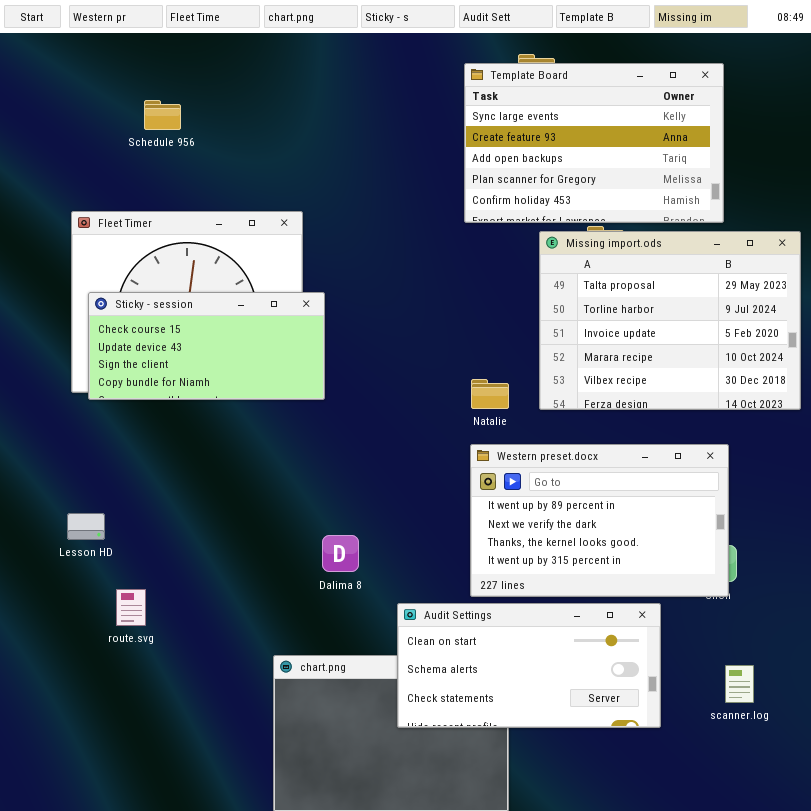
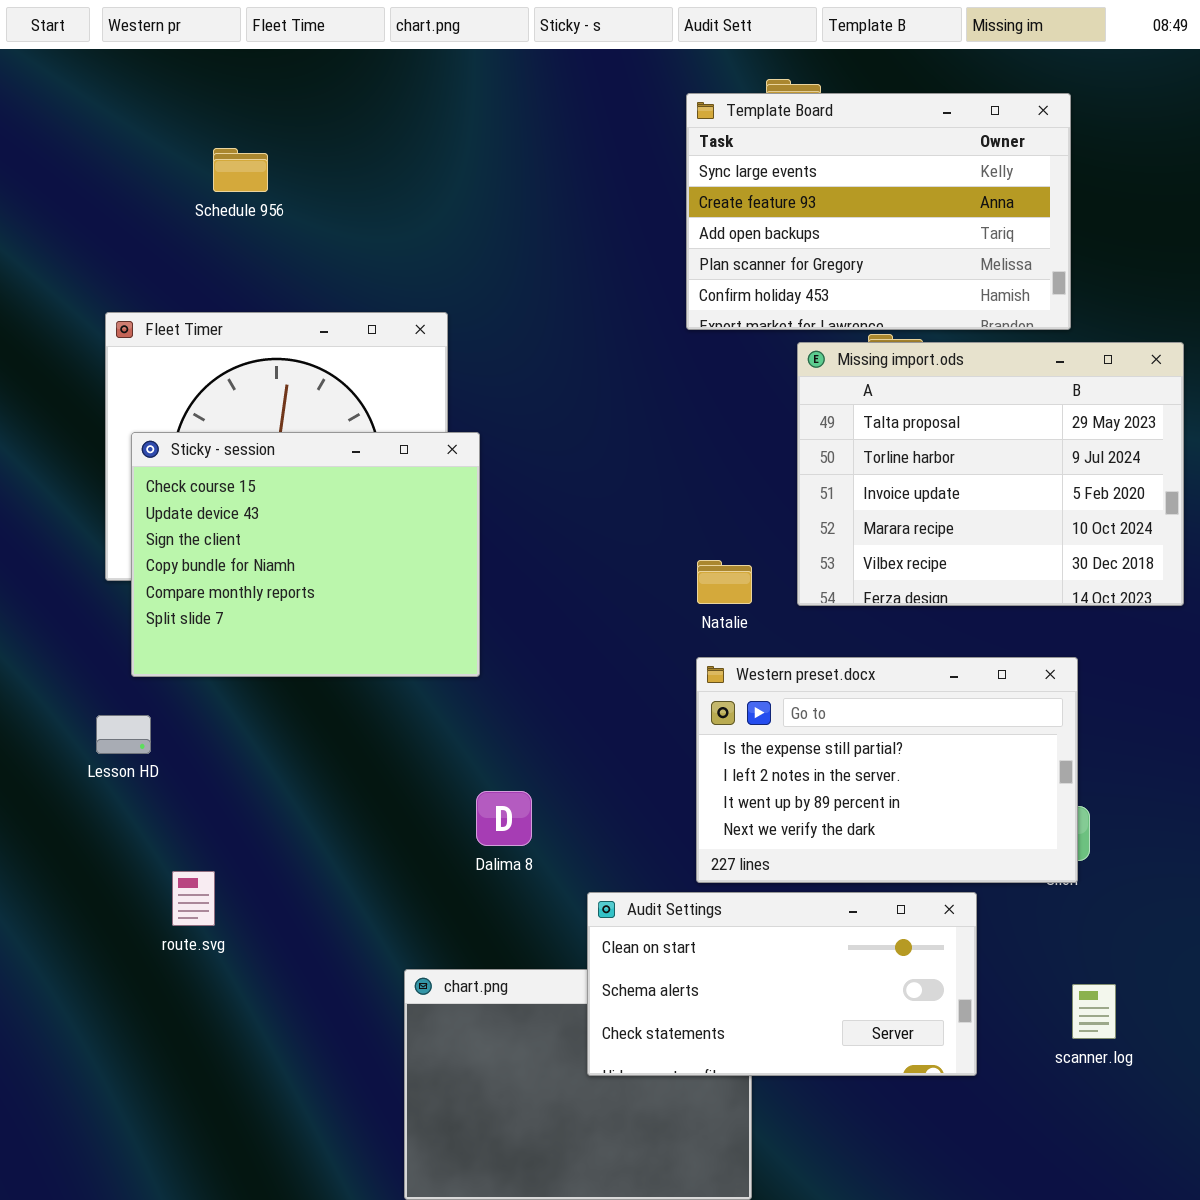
Sticky - session: [88,292,325,400] -> [131,432,480,677], resized
Western preset.docx: [470,444,729,597] -> [696,657,1078,883], scrolled up 2 rows
Lesson HD: [67,513,105,540] -> [96,715,151,754], moved

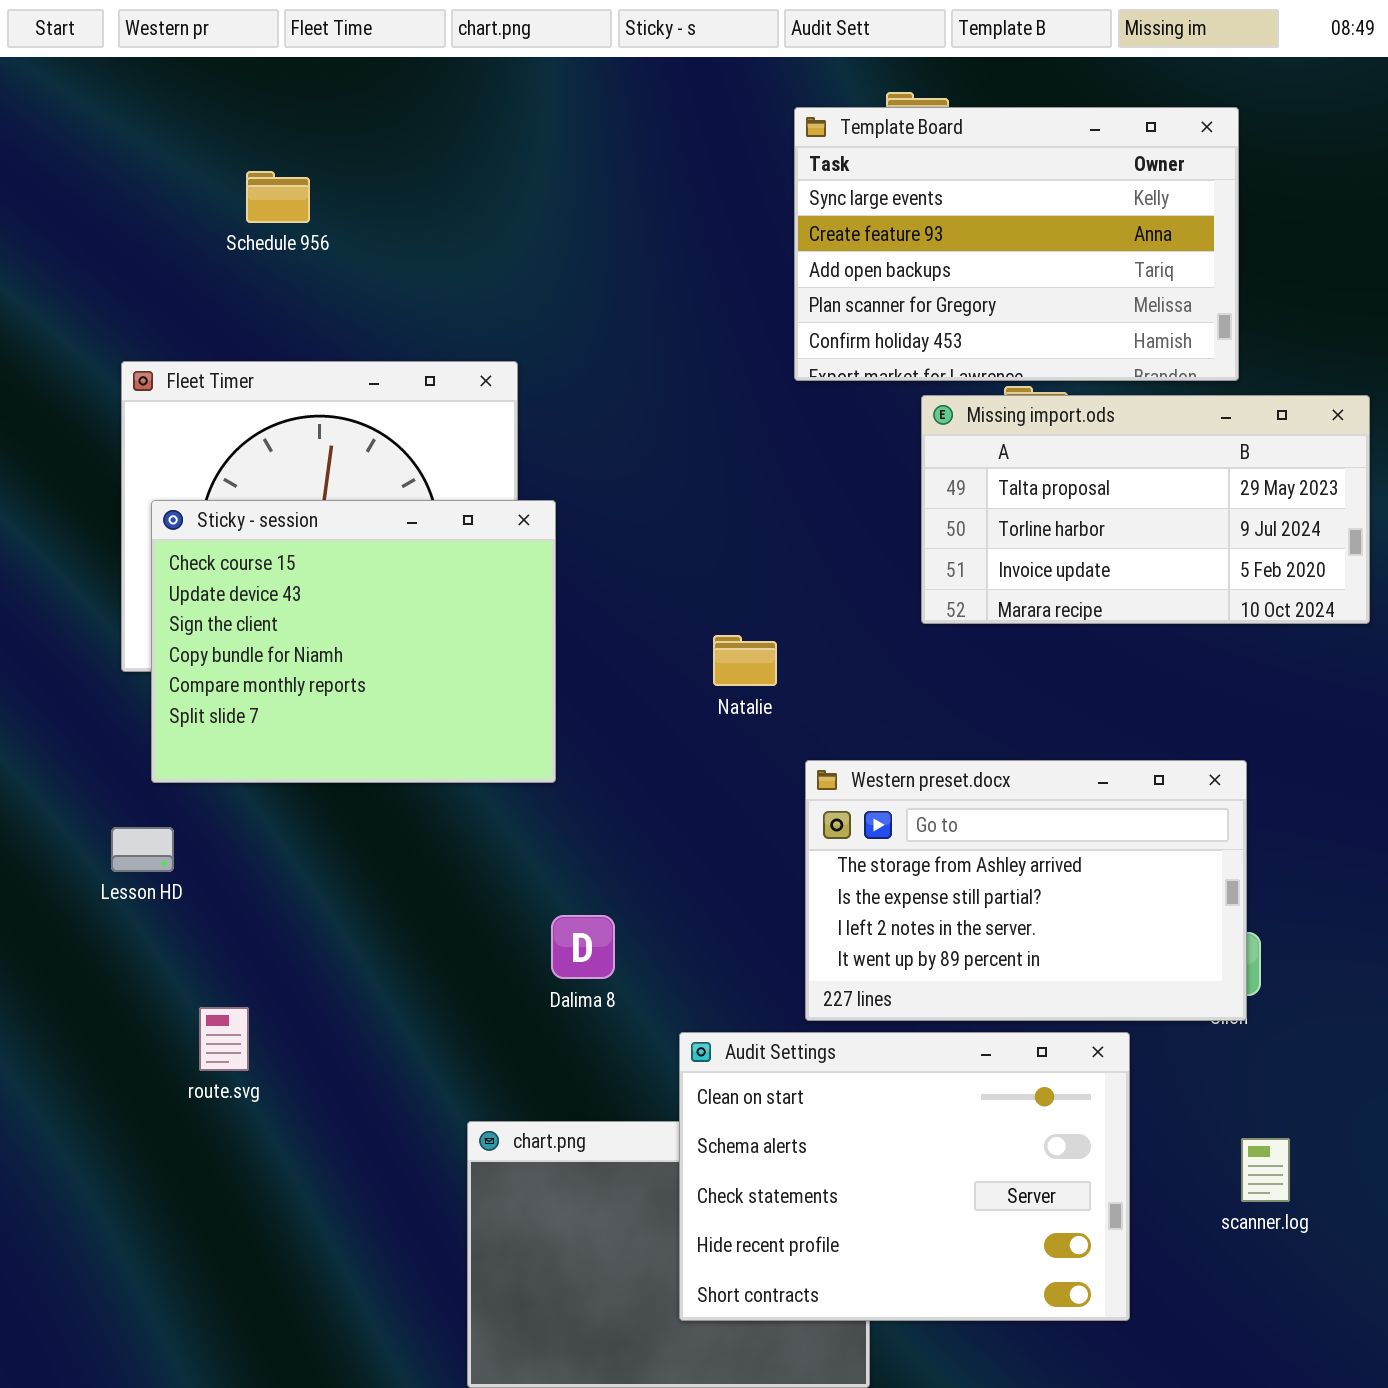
Missing import.ods: [797,342,1184,606] -> [921,395,1370,624], resized
Natalie: [697,560,752,604] -> [713,635,777,686], moved
Western preset.docx: [696,657,1078,883] -> [805,760,1247,1021], scrolled up 1 row
Audit Settings: [587,892,977,1076] -> [679,1032,1130,1321], resized

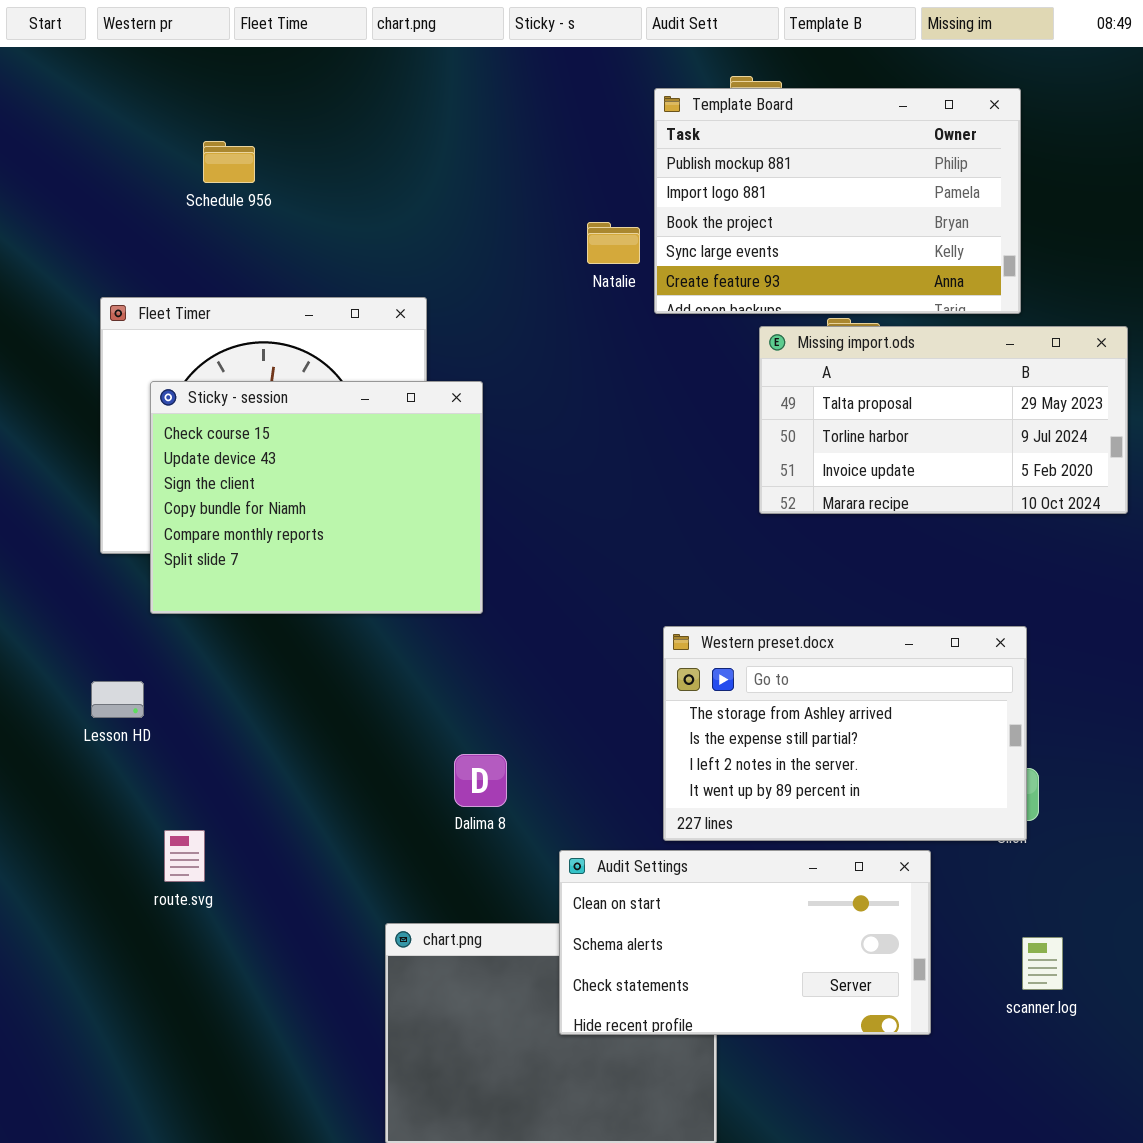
Template Board: [794,107,1239,381] -> [654,88,1021,314], scrolled up 3 rows
Sticky - session: [151,500,556,783] -> [150,381,483,614], moved
Natalie: [713,635,777,686] -> [587,222,640,264], moved
Audit Settings: [679,1032,1130,1321] -> [559,850,931,1035], resized

